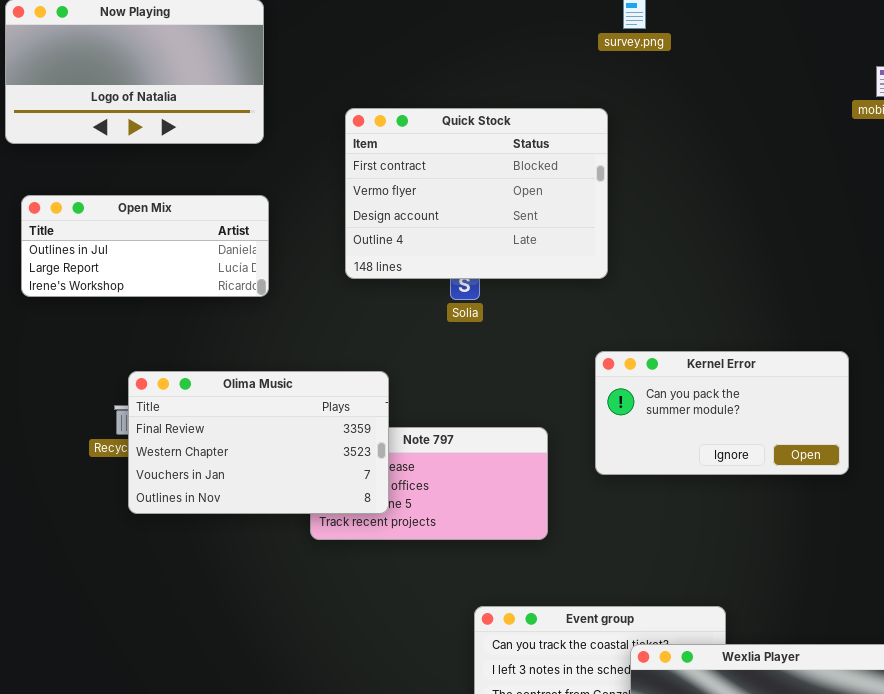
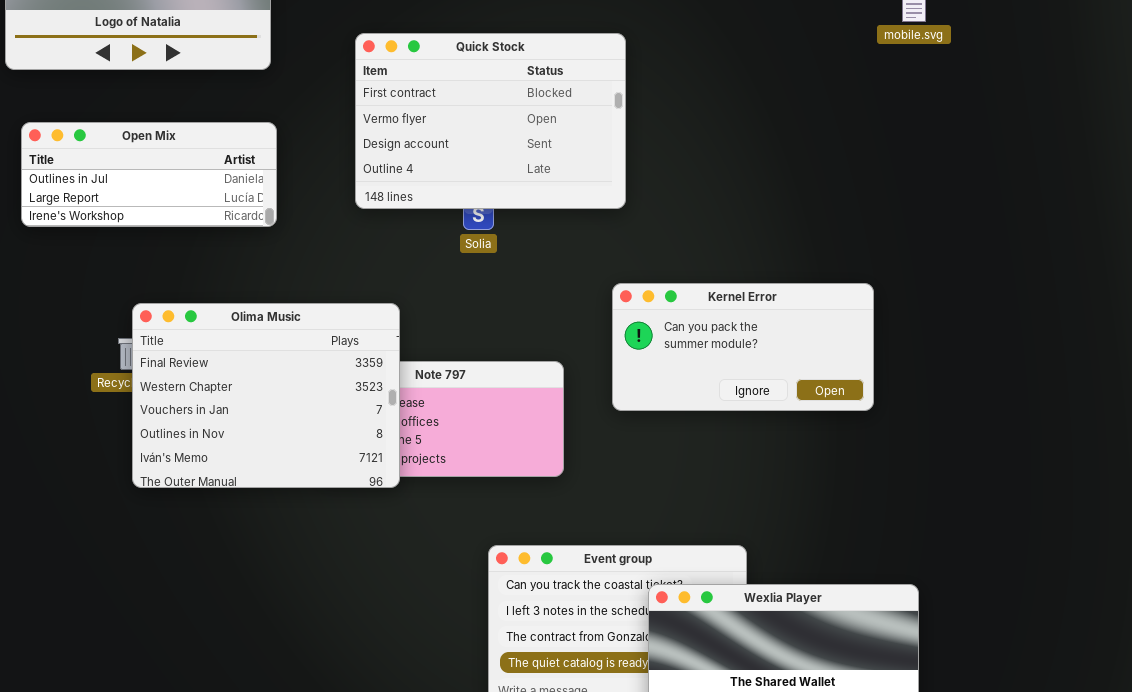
Olima Music: [128,371,389,514] -> [132,303,400,488], resized

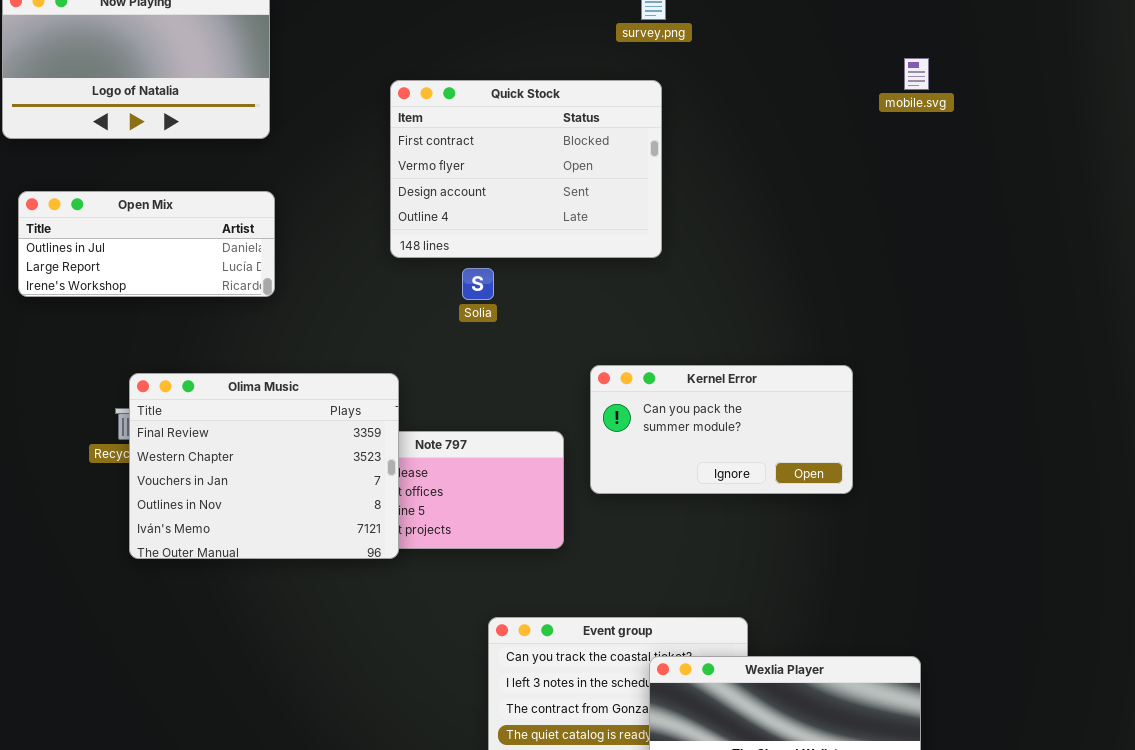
Quick Stock: [355,33,626,209] -> [390,80,662,258], moved
Kernel Error: [612,283,874,411] -> [590,365,853,494], moved

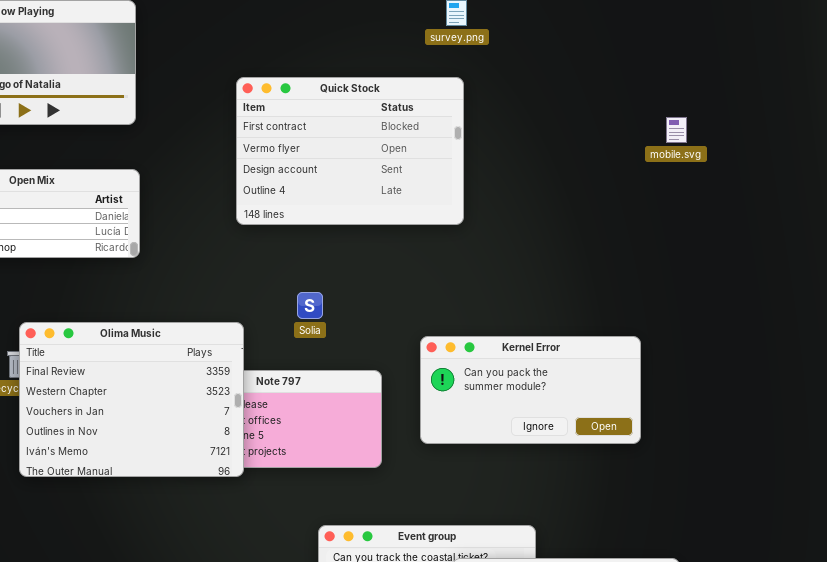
mobile.svg: [904,58,929,90] -> [666,117,687,143], moved
Solia: [462,268,494,300] -> [297,292,323,319], moved
Kernel Error: [590,365,853,494] -> [420,336,641,444], moved

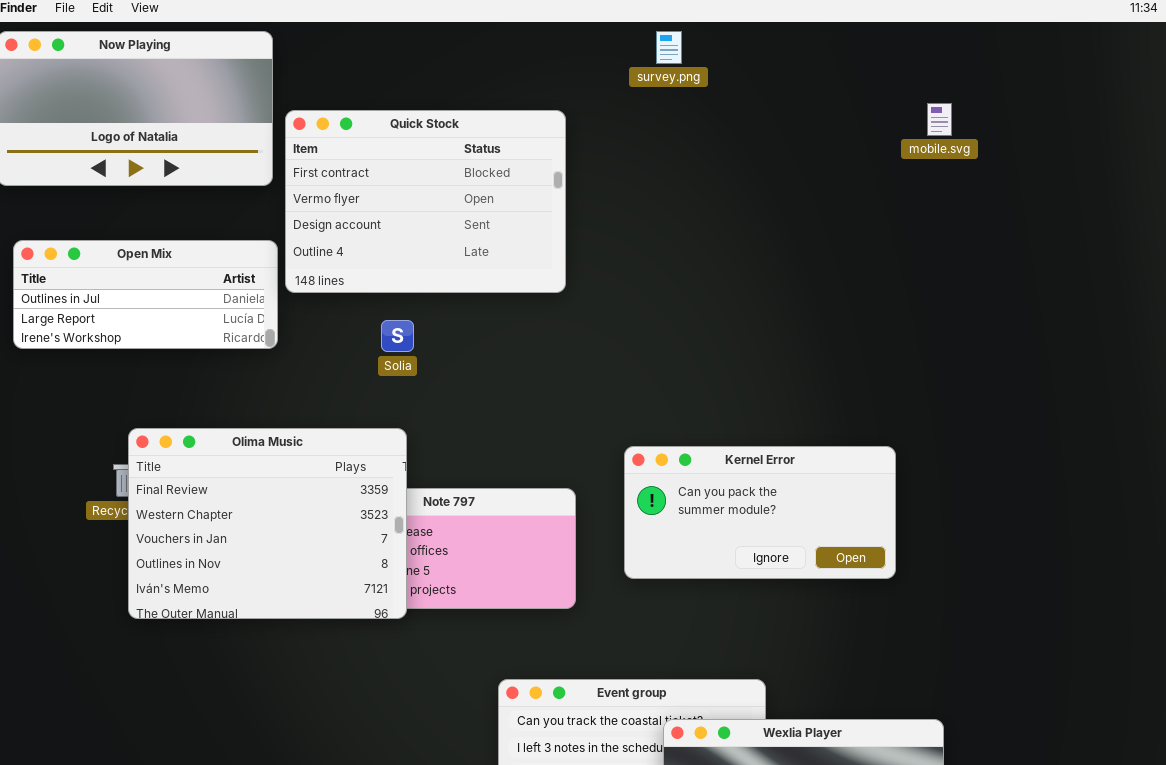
Quick Stock: [236,77,464,225] -> [285,110,566,293], moved
mobile.svg: [666,117,687,143] -> [927,103,952,136], moved
Solia: [297,292,323,319] -> [381,320,414,352], moved

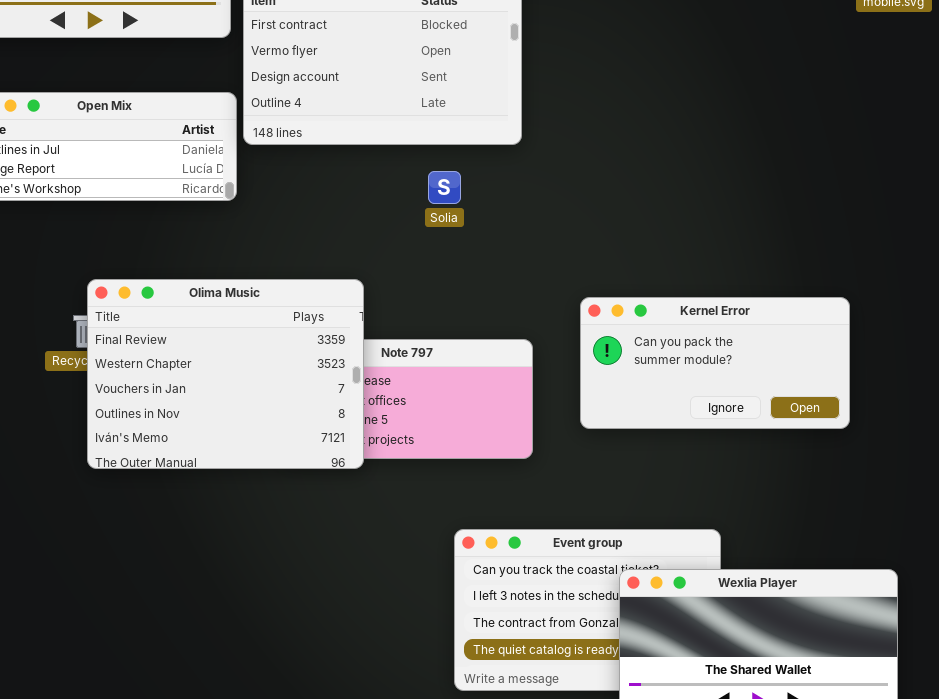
Solia: [381,320,414,352] -> [428,171,461,204], moved

